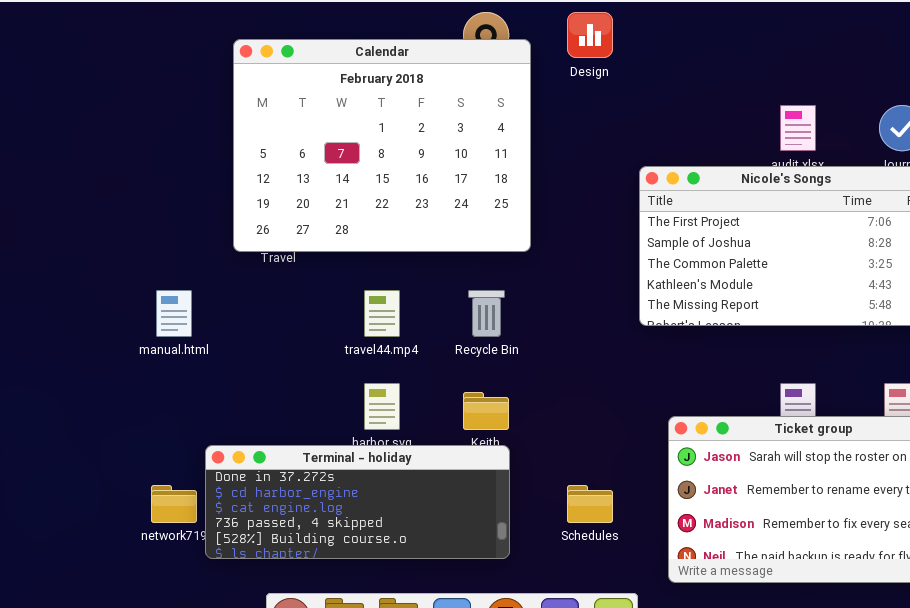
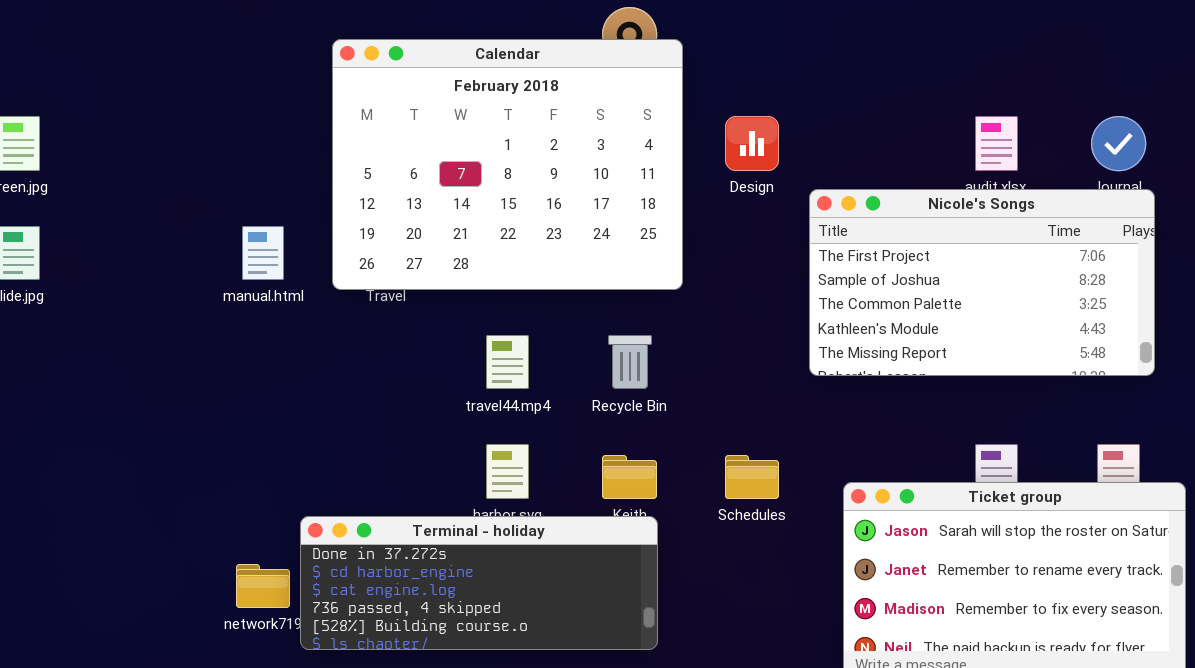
Design: [567,12,613,58] -> [725,116,779,171], moved
manual.html: [156,290,192,337] -> [242,226,284,280], moved
Schedules: [567,485,613,523] -> [725,455,779,499], moved

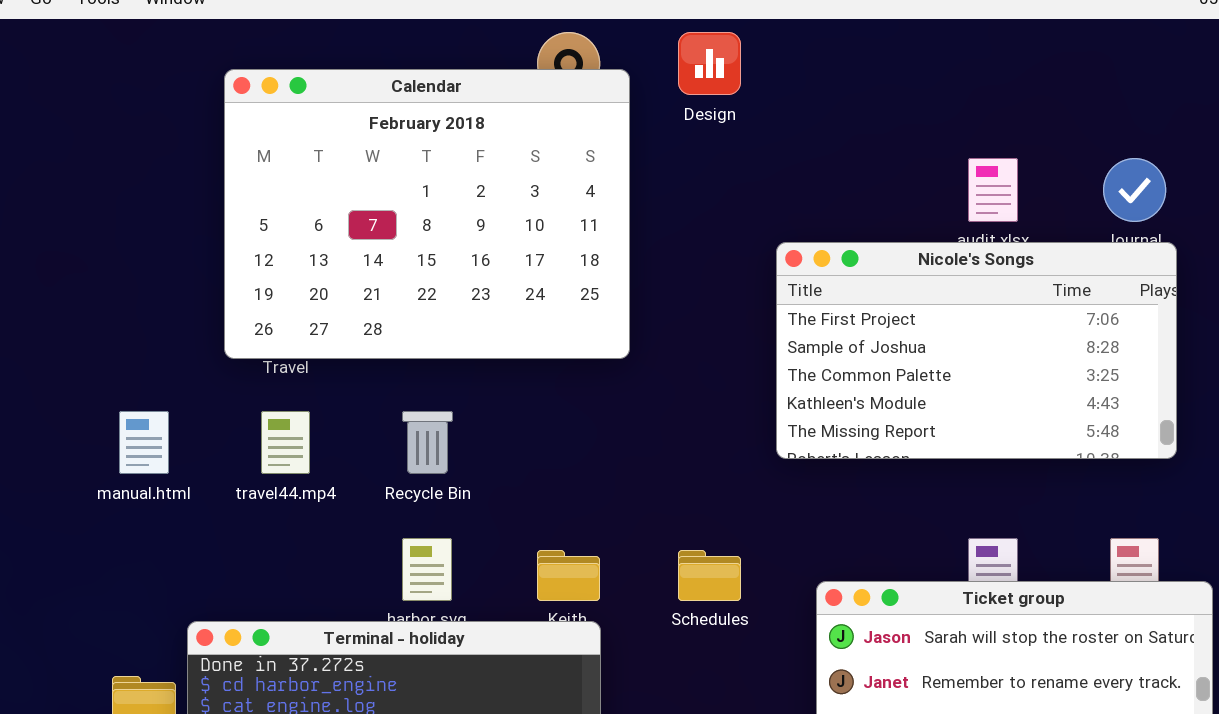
Design: [725,116,779,171] -> [678,32,741,95], moved
manual.html: [242,226,284,280] -> [119,411,169,474], moved
travel44.mp4: [486,335,529,389] -> [261,411,310,474], moved
Recycle Bin: [608,335,652,389] -> [402,411,453,474], moved

